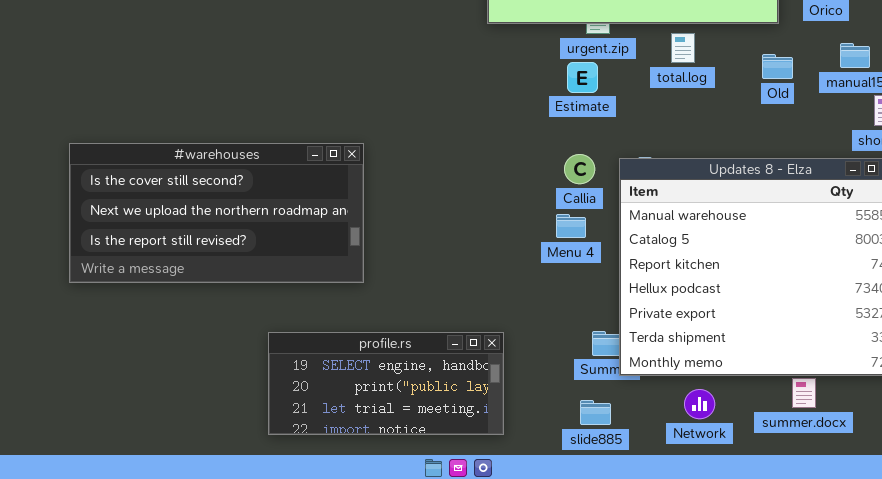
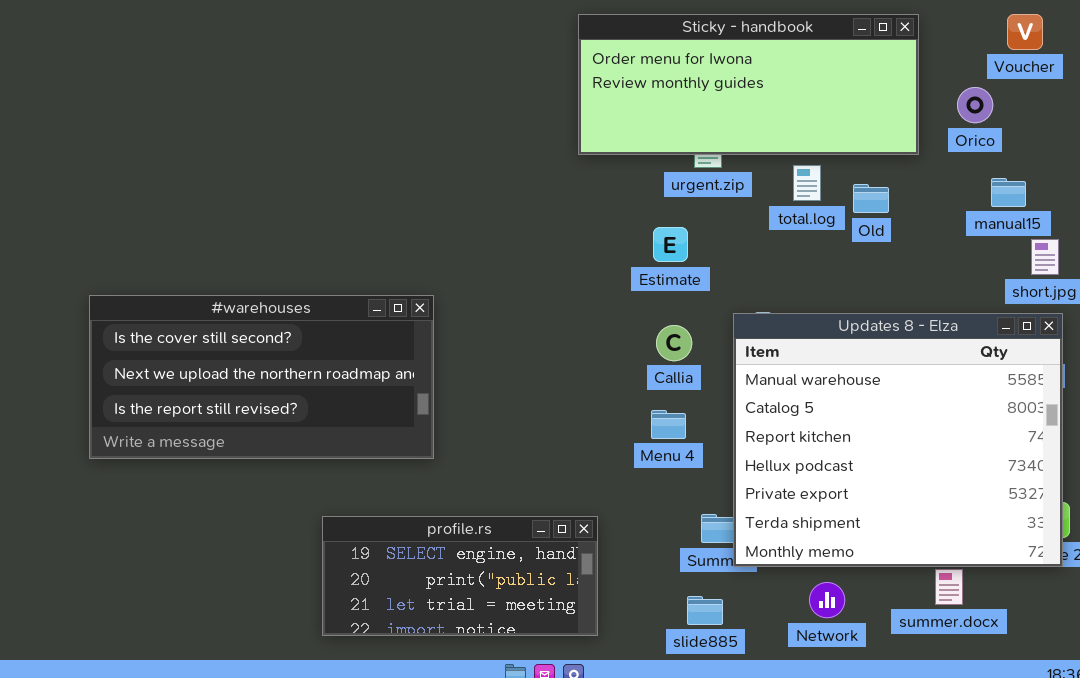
Old: [762,54,793,79] -> [853,184,889,213], moved
Estimate: [567,62,598,93] -> [653,227,688,262], moved
Callia: [564,154,595,184] -> [656,325,692,361], moved
Menu 4: [556,214,586,238] -> [651,410,686,439], moved

